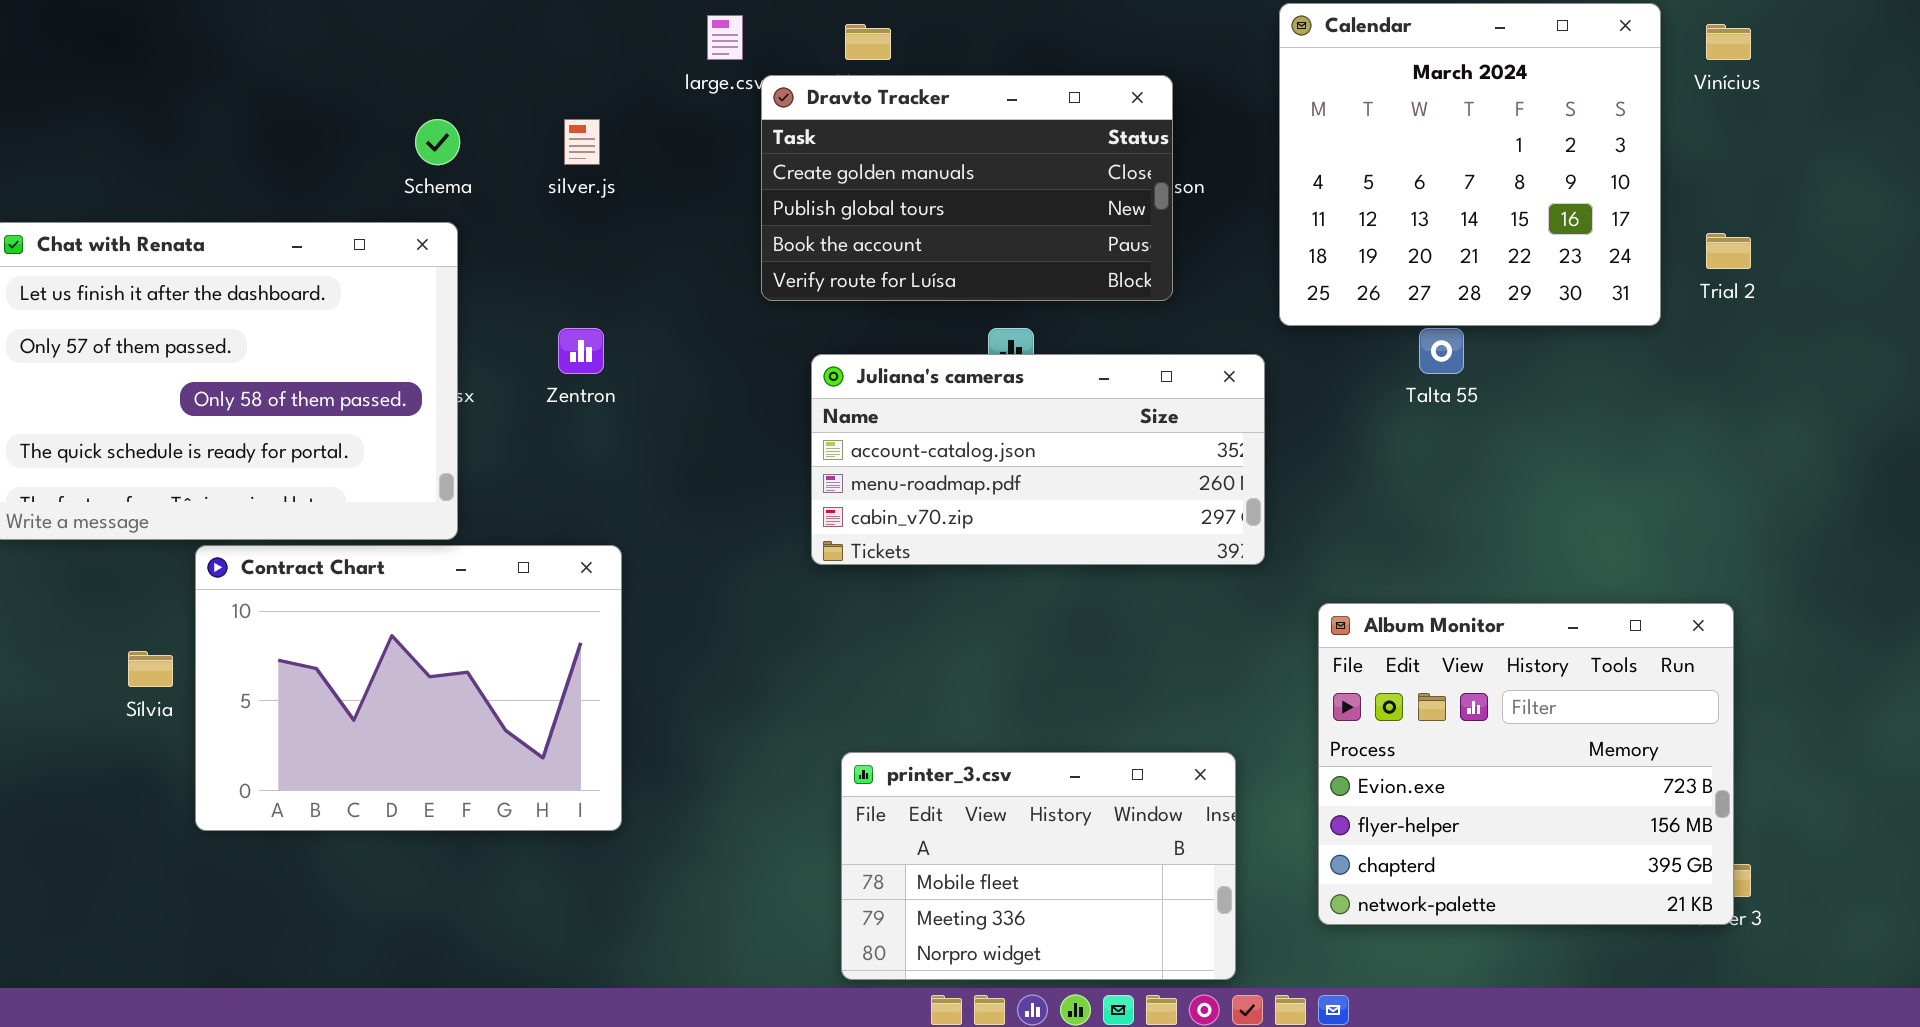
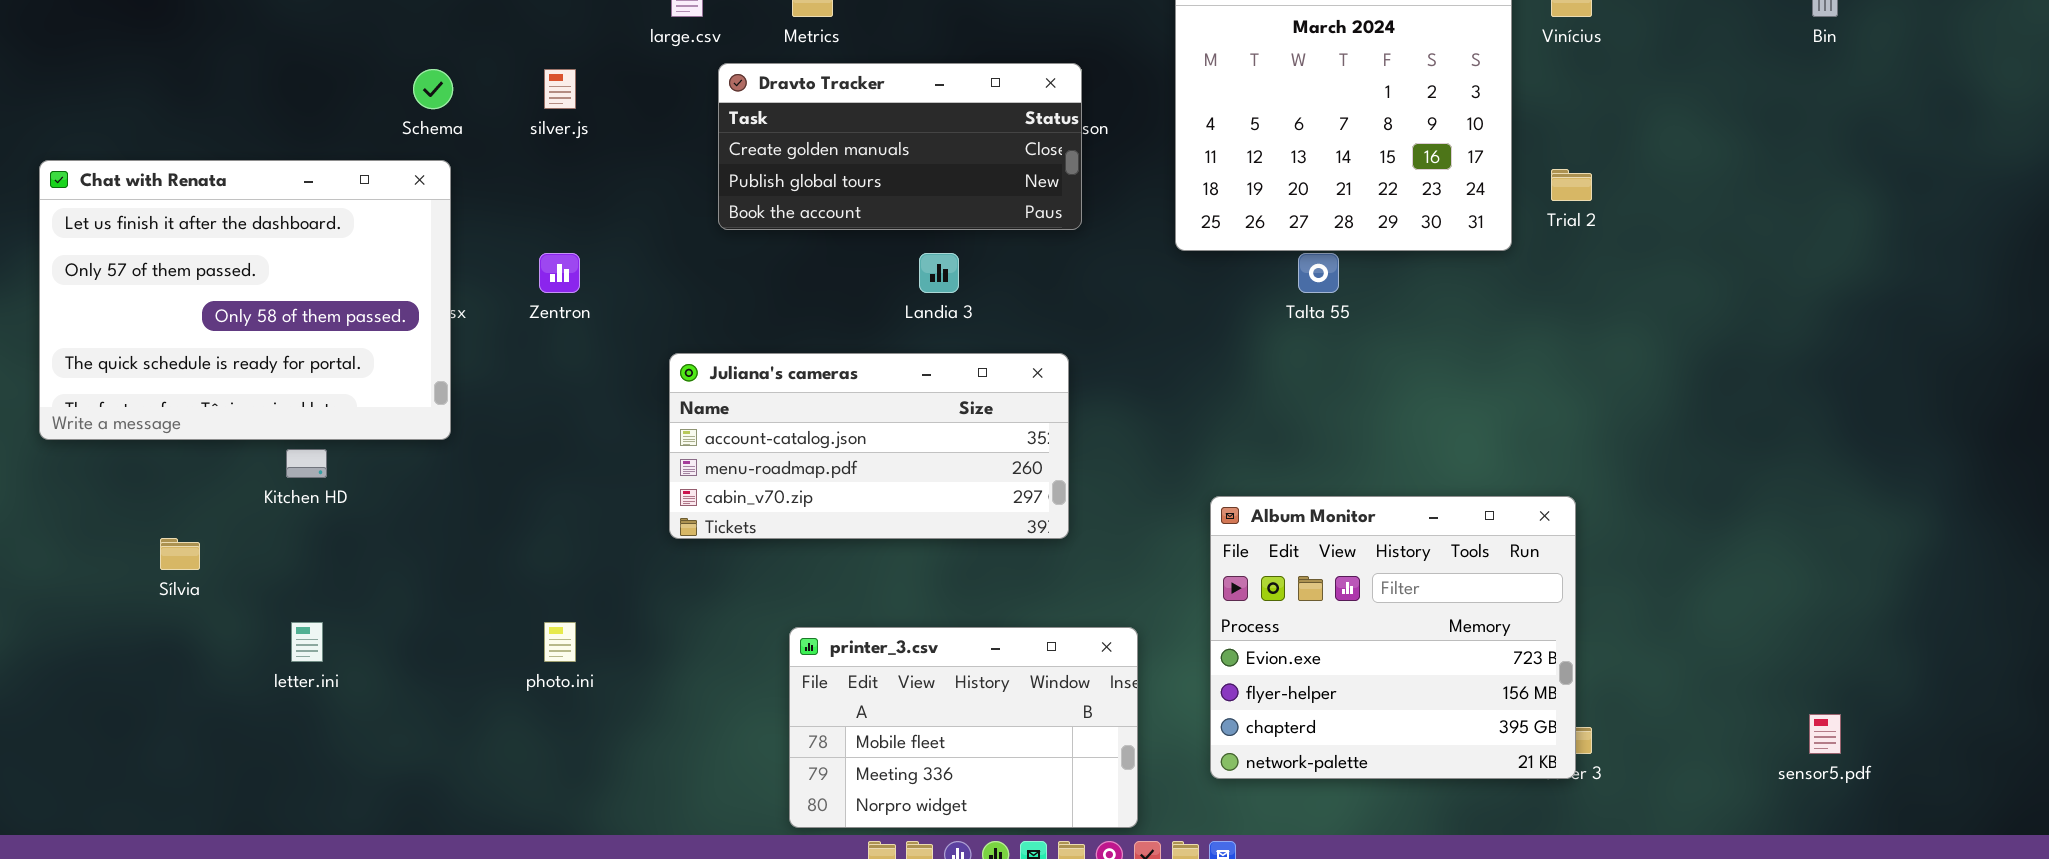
Dravto Tracker: [761,75,1173,301] -> [718,63,1082,230], resized
Juliana's cameras: [811,354,1265,565] -> [669,353,1069,539], moved
Contract Chart: [195,545,622,831] -> none, closed

